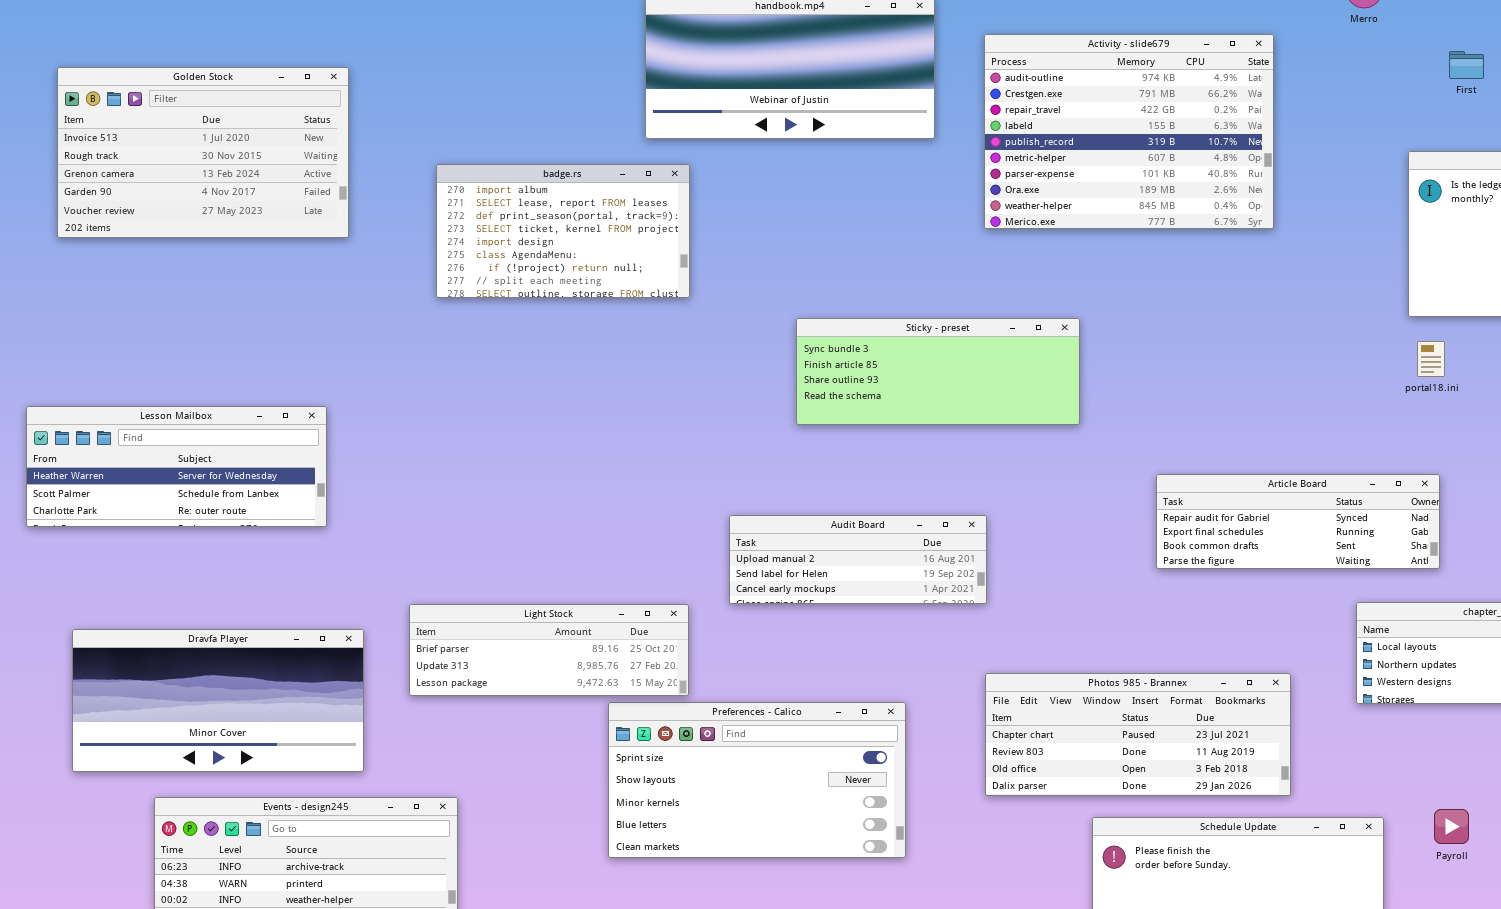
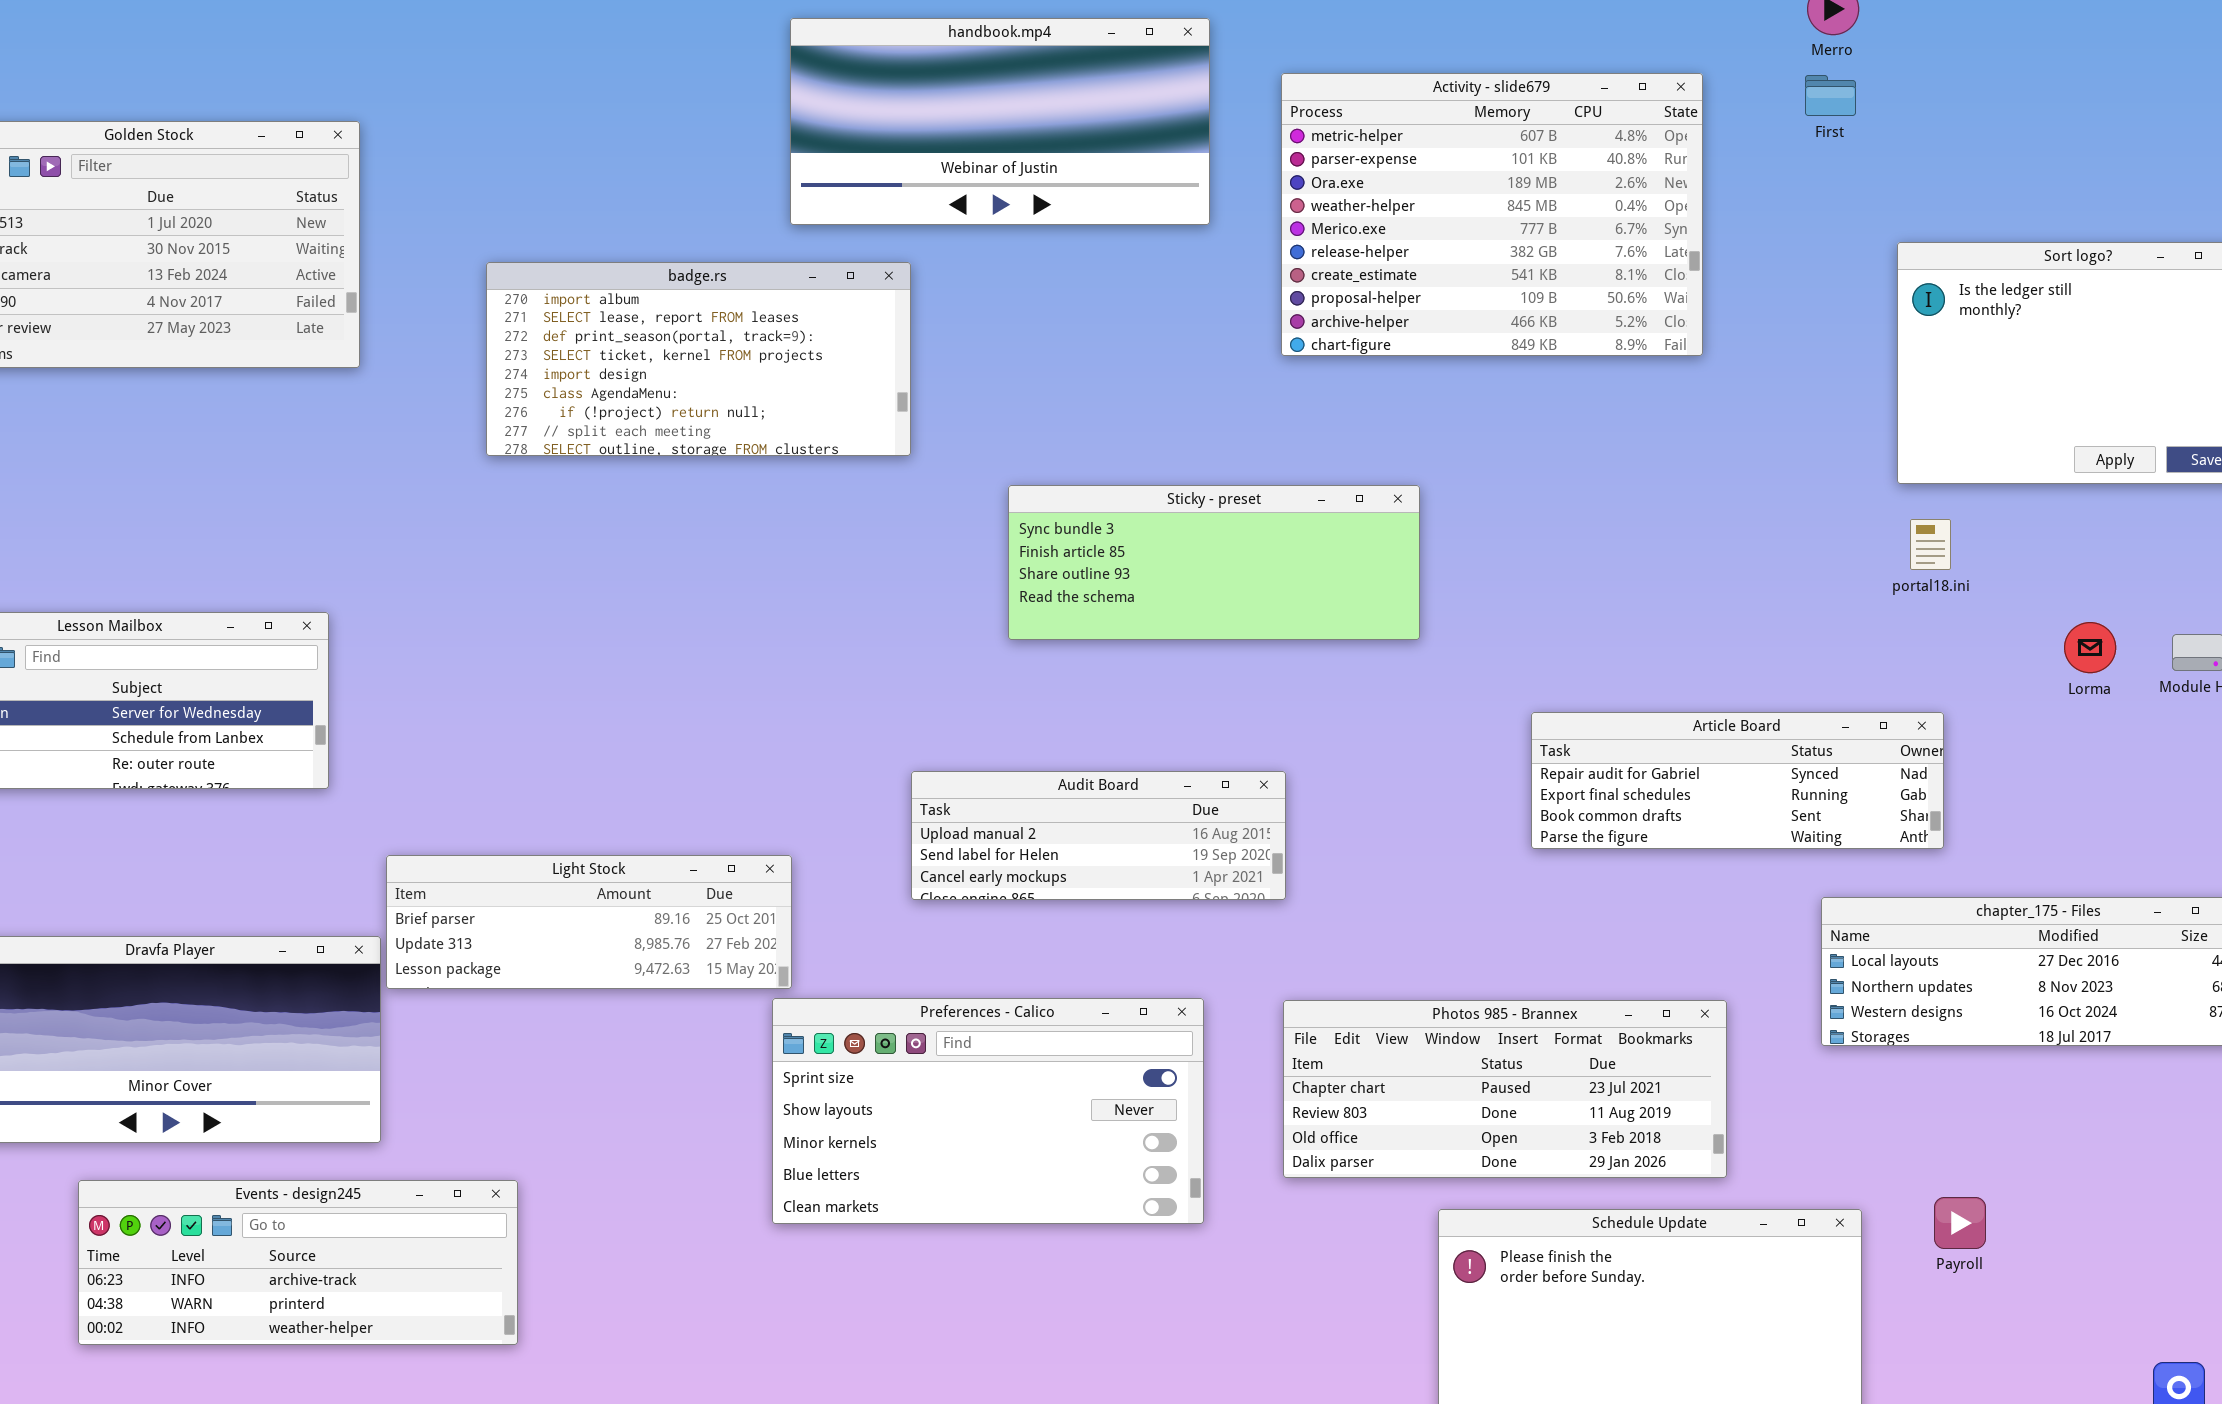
Activity - slide679: [984,34,1274,229] -> [1281,73,1703,356], scrolled down 5 rows
First: [1449,51,1484,79] -> [1805,75,1856,116], moved
badge.rs: [436,164,690,298] -> [486,262,911,456], resized
Light Stock: [409,604,689,696] -> [386,855,792,989], moved
Preferences - Calico: [608,702,906,858] -> [772,998,1204,1224], moved

